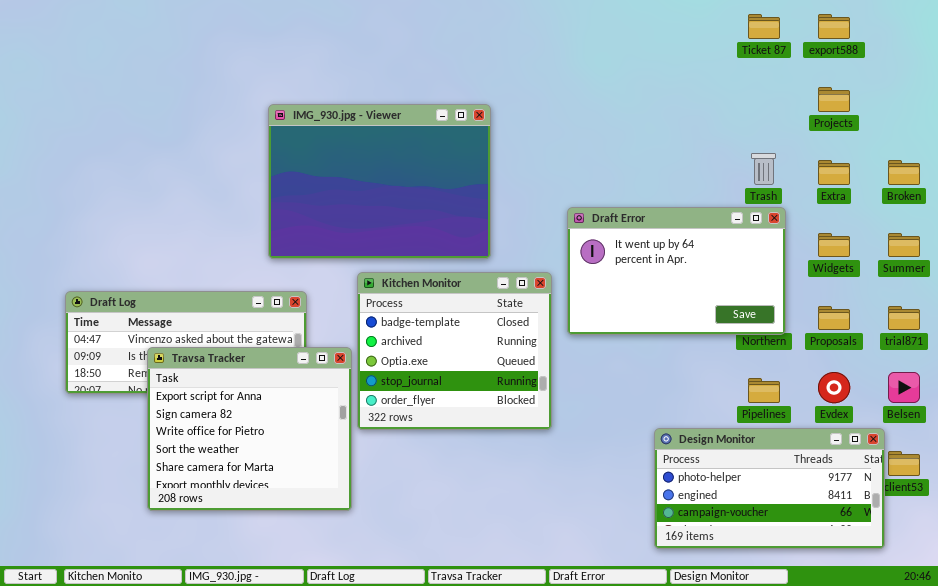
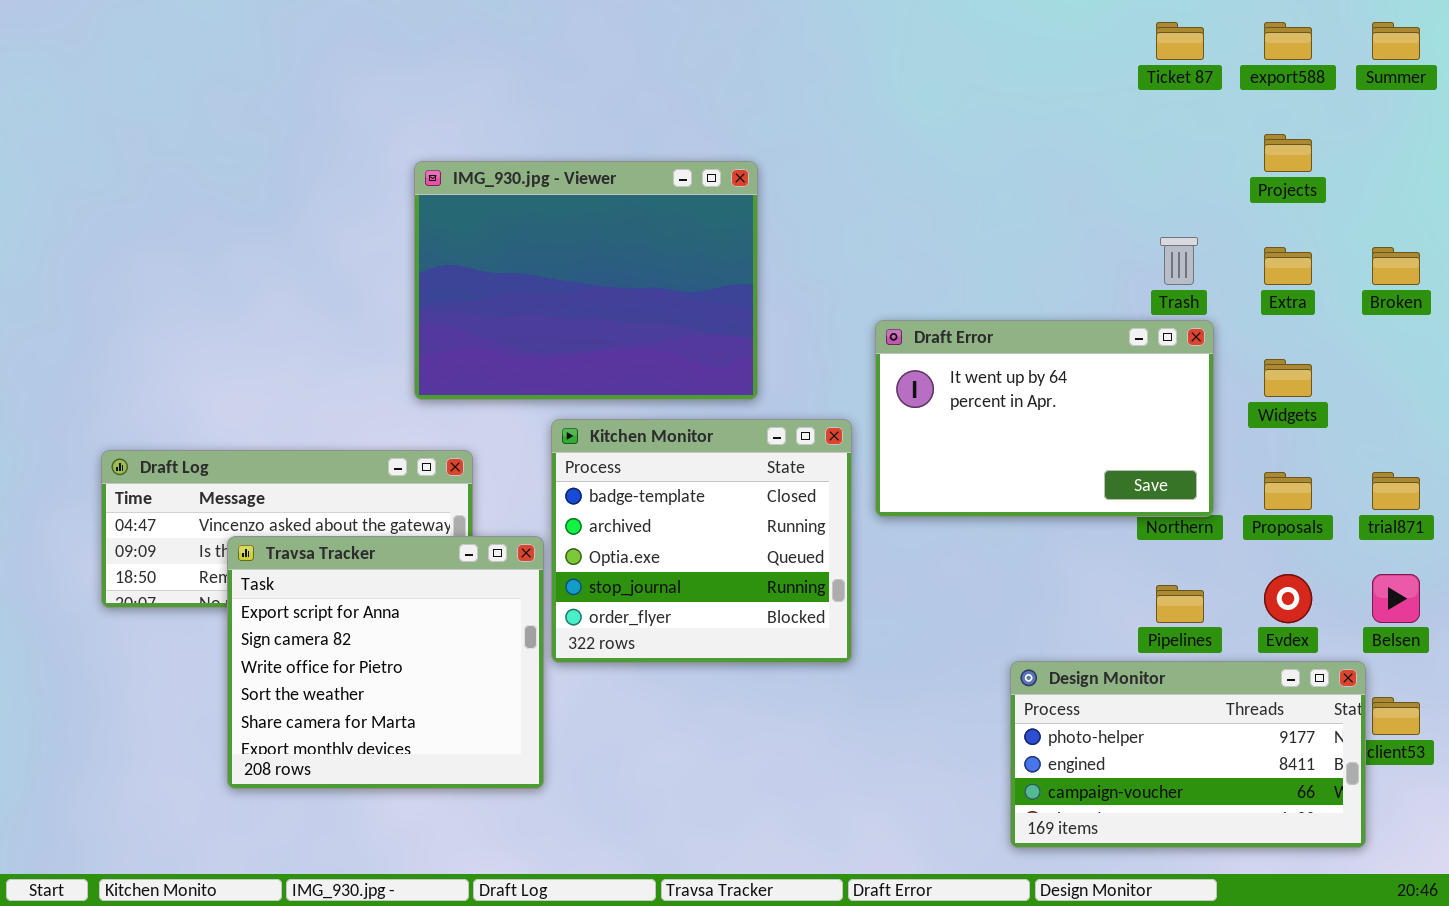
Summer: [888,233,920,257] -> [1372,22,1420,60], moved

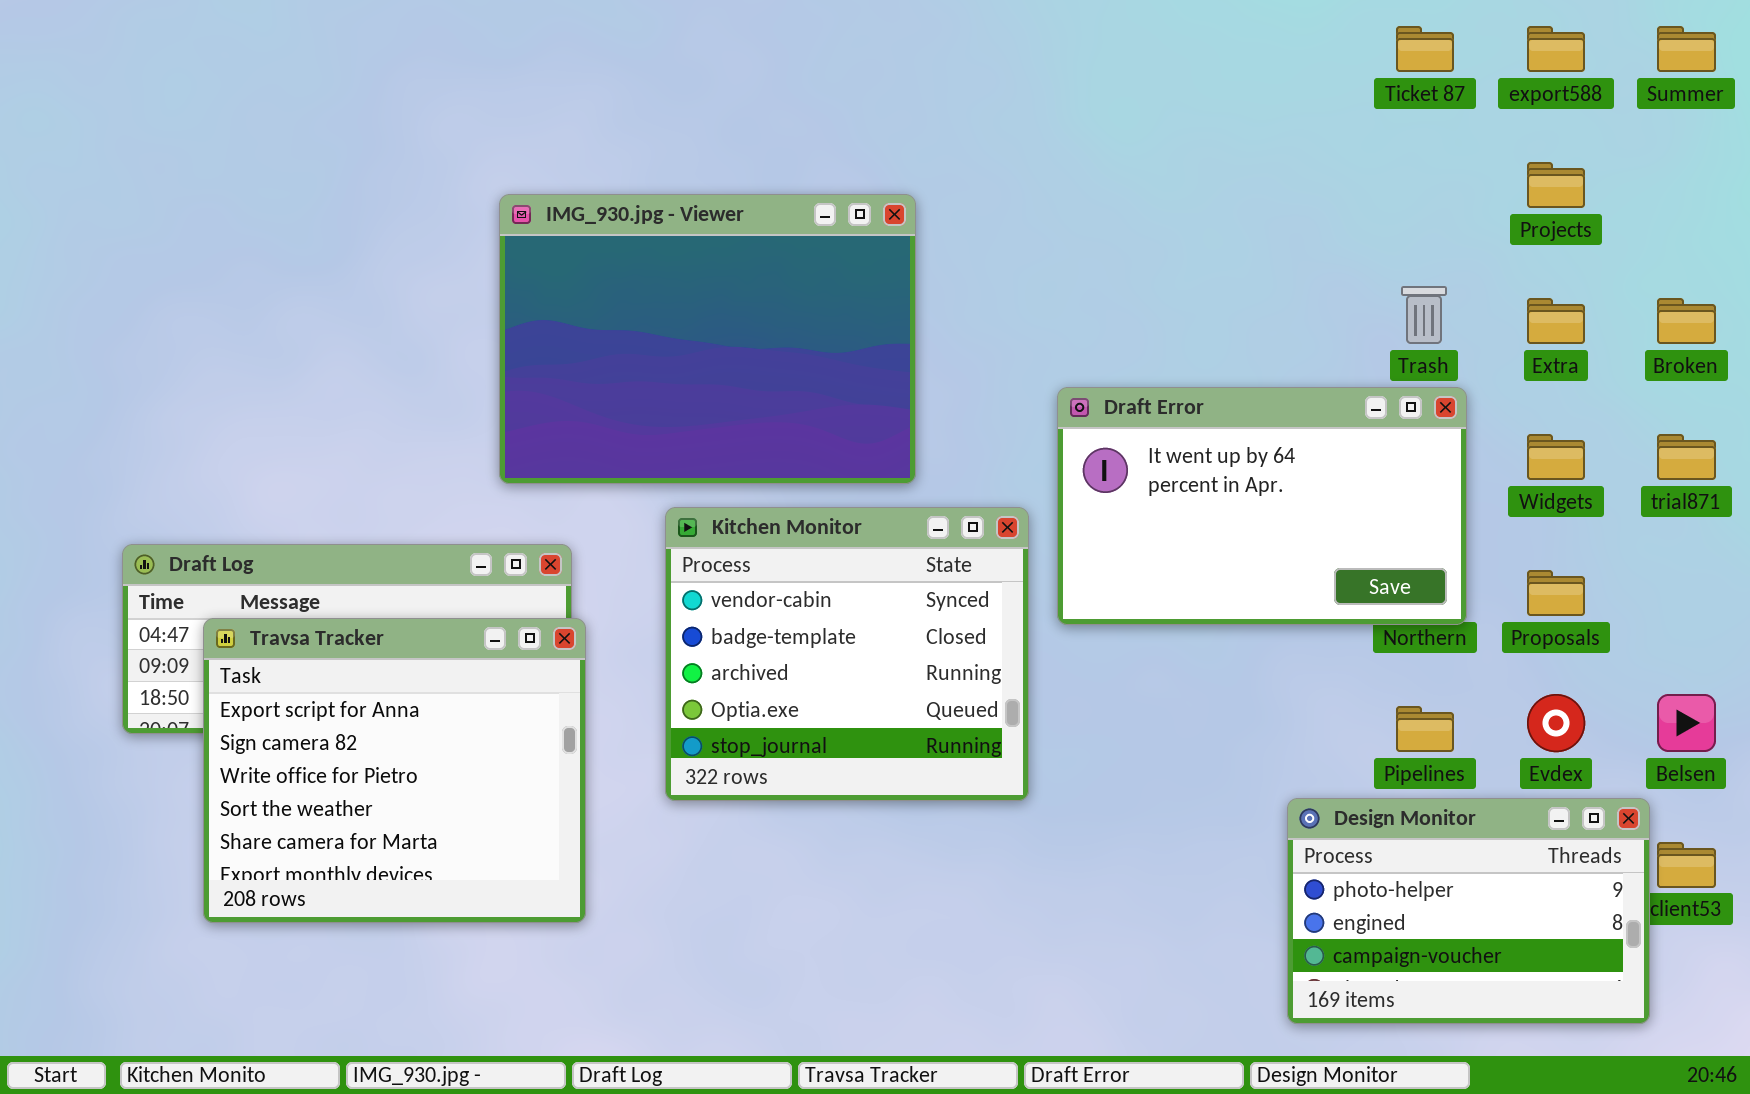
Kitchen Monitor: [551,419,852,663] -> [665,507,1029,801], scrolled up 1 row
trial871: [1372,472,1420,510] -> [1657,434,1716,480], moved
Travsa Tracker: [227,536,544,789] -> [203,618,586,923], moved
Design Monitor: [1010,661,1366,848] -> [1287,798,1650,1024], resized

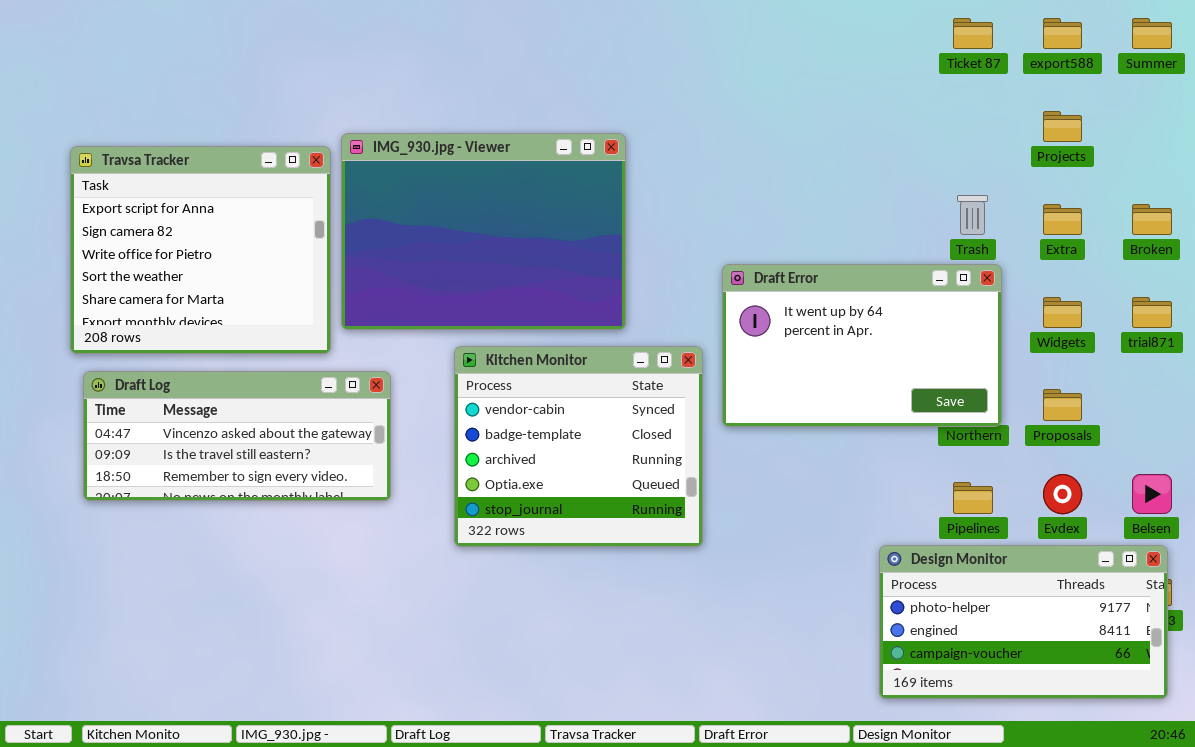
Travsa Tracker: [203,618,586,923] -> [70,146,331,354], moved
Design Monitor: [1287,798,1650,1024] -> [879,545,1168,699], resized

